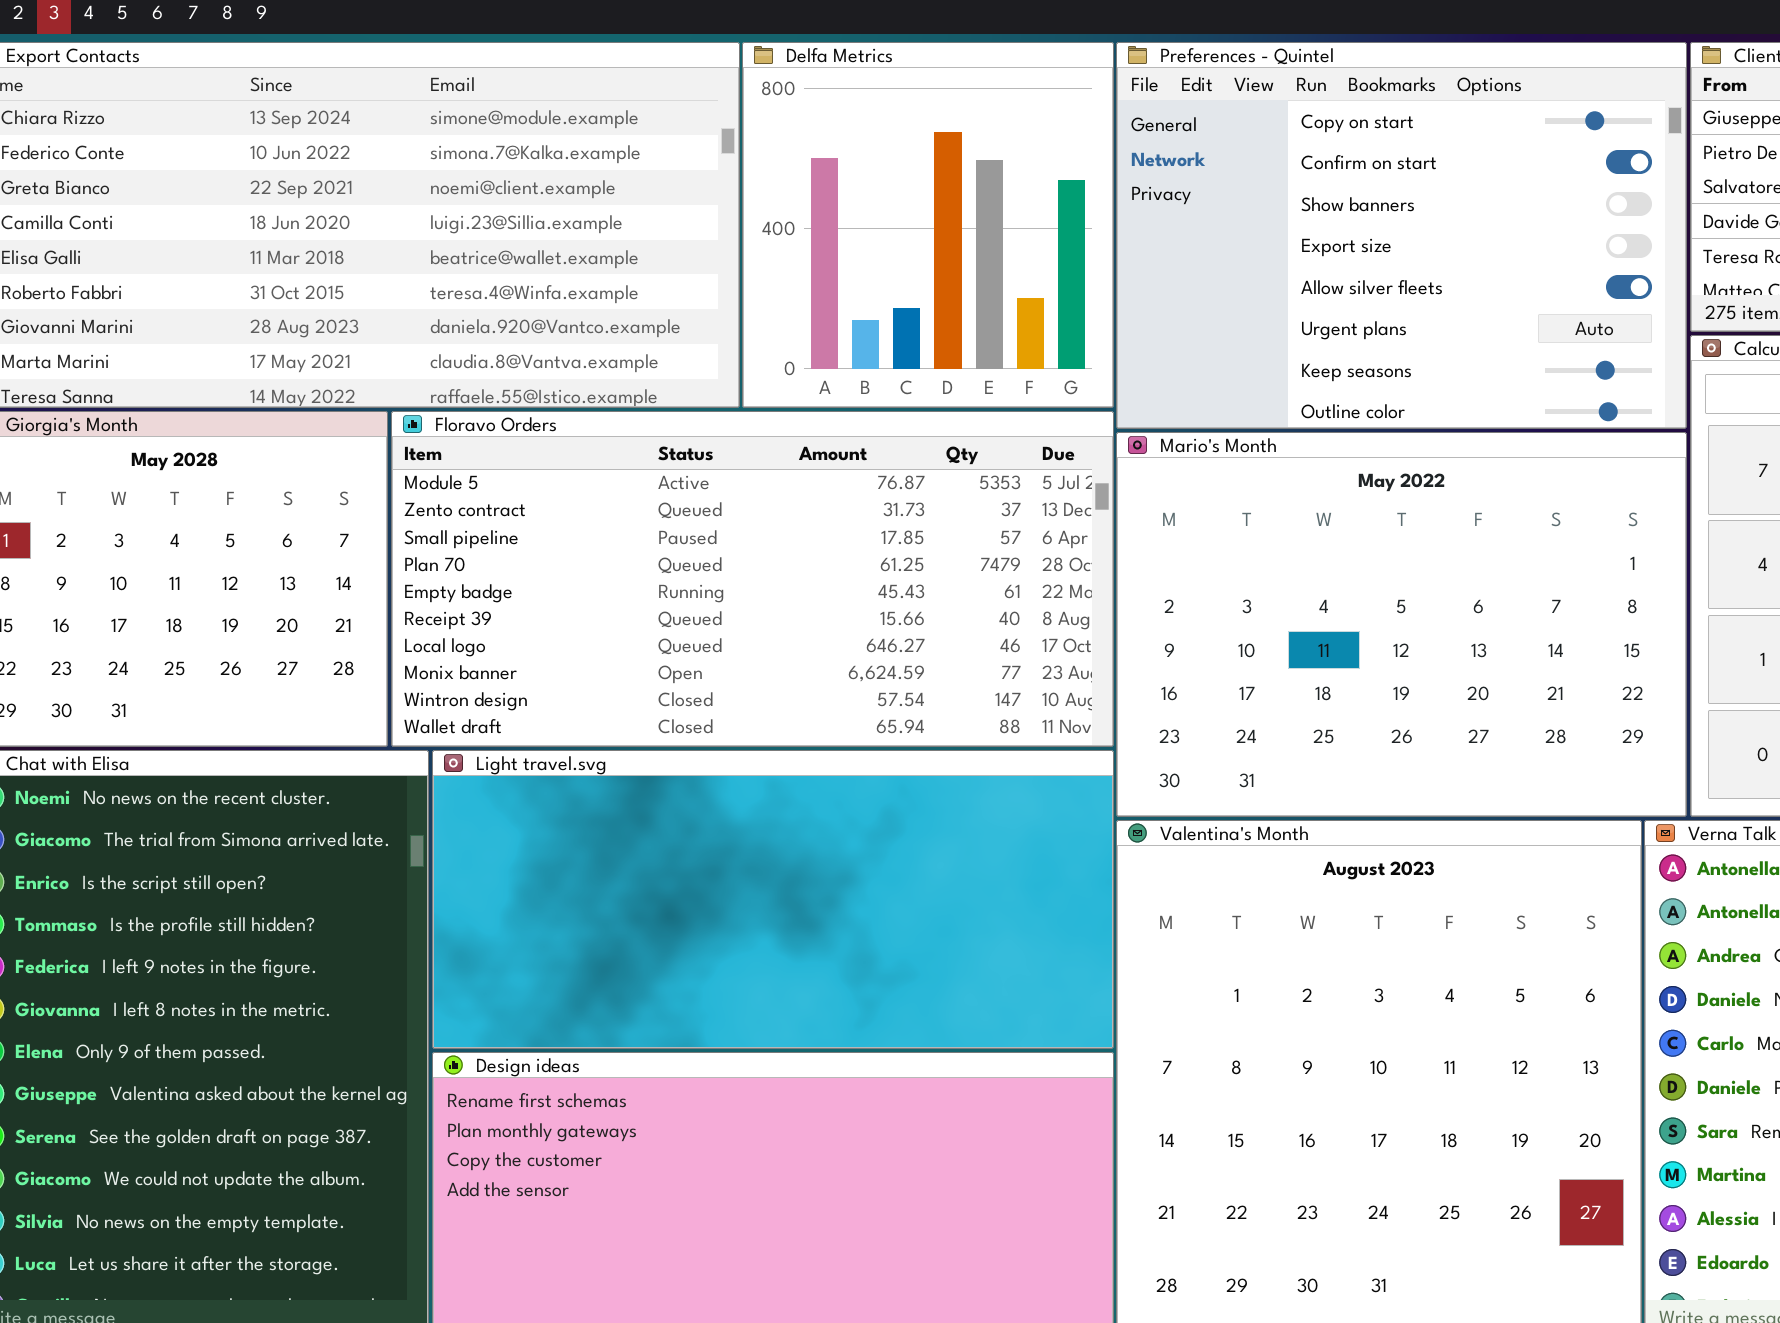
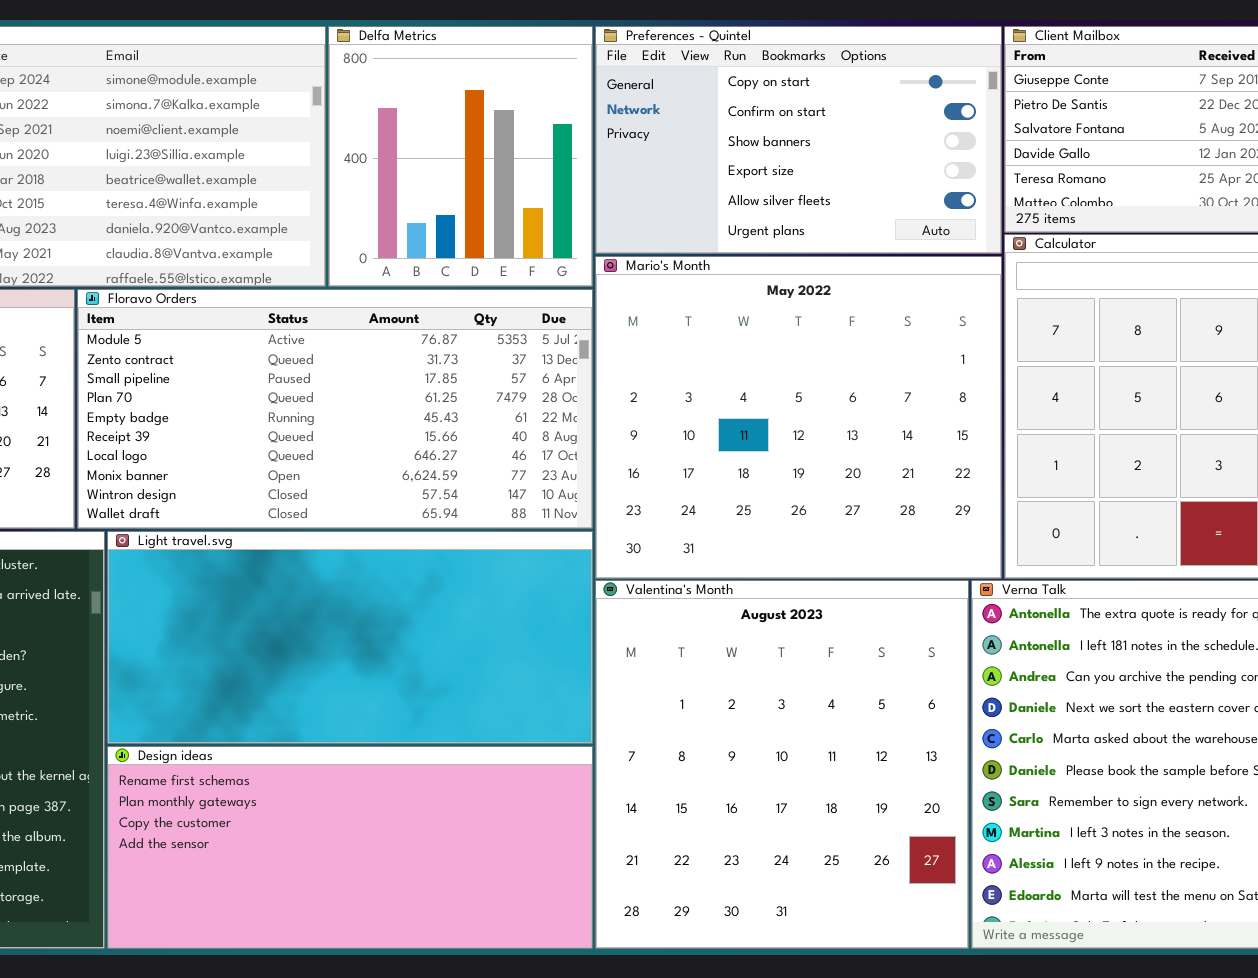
Preferences - Quintel: [1116,42,1687,429] -> [595,26,1002,254], resized
Mario's Month: [1116,432,1687,817] -> [595,256,1002,579], resized

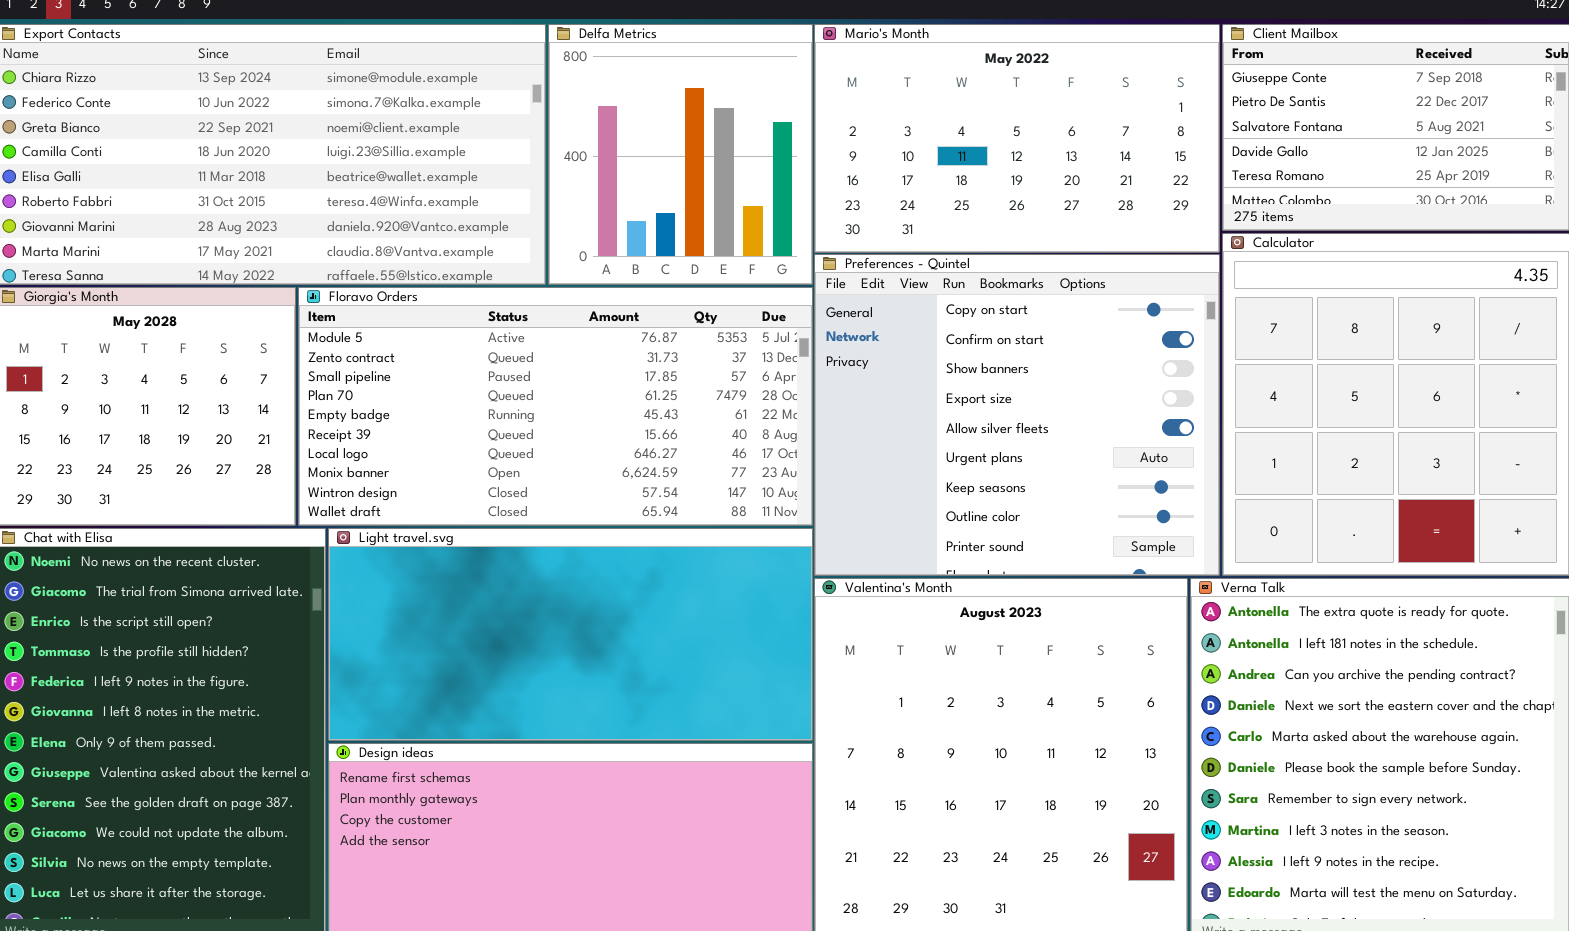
Preferences - Quintel: [595,26,1002,254] -> [814,254,1220,576], moved, resized
Mario's Month: [595,256,1002,579] -> [814,24,1220,253], moved, resized

